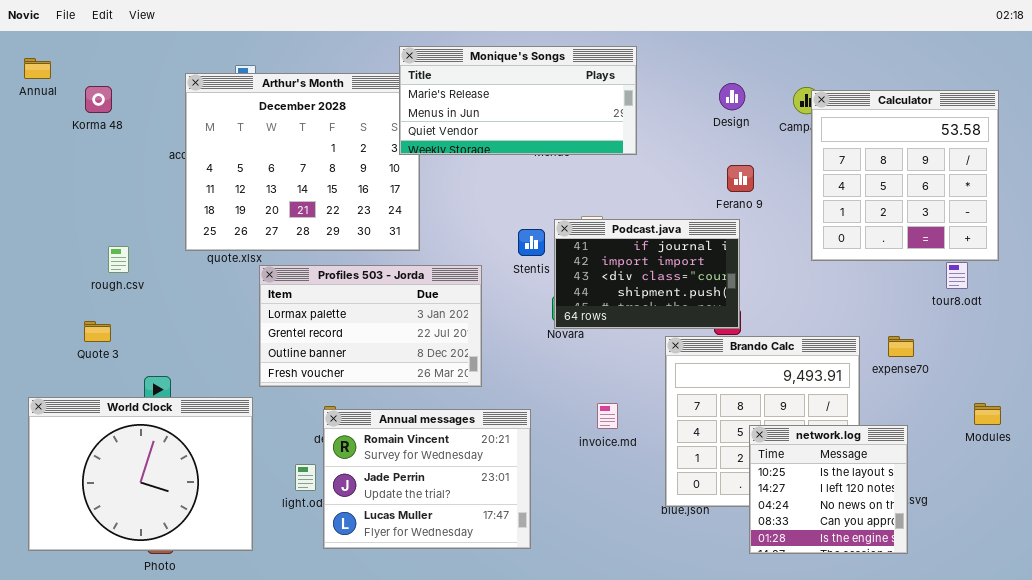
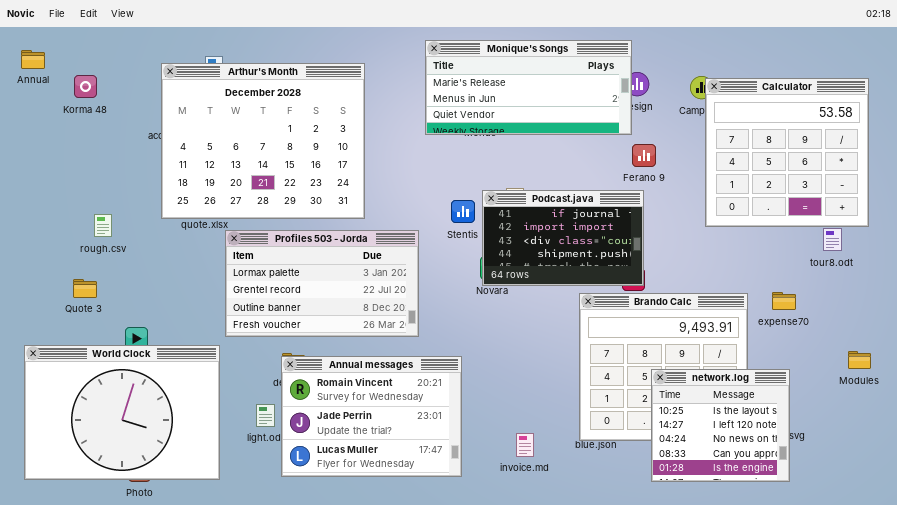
Monique's Songs: [399,46,637,155] -> [425,40,632,135], moved
invoice.md: [597,403,618,429] -> [516,433,534,457], moved

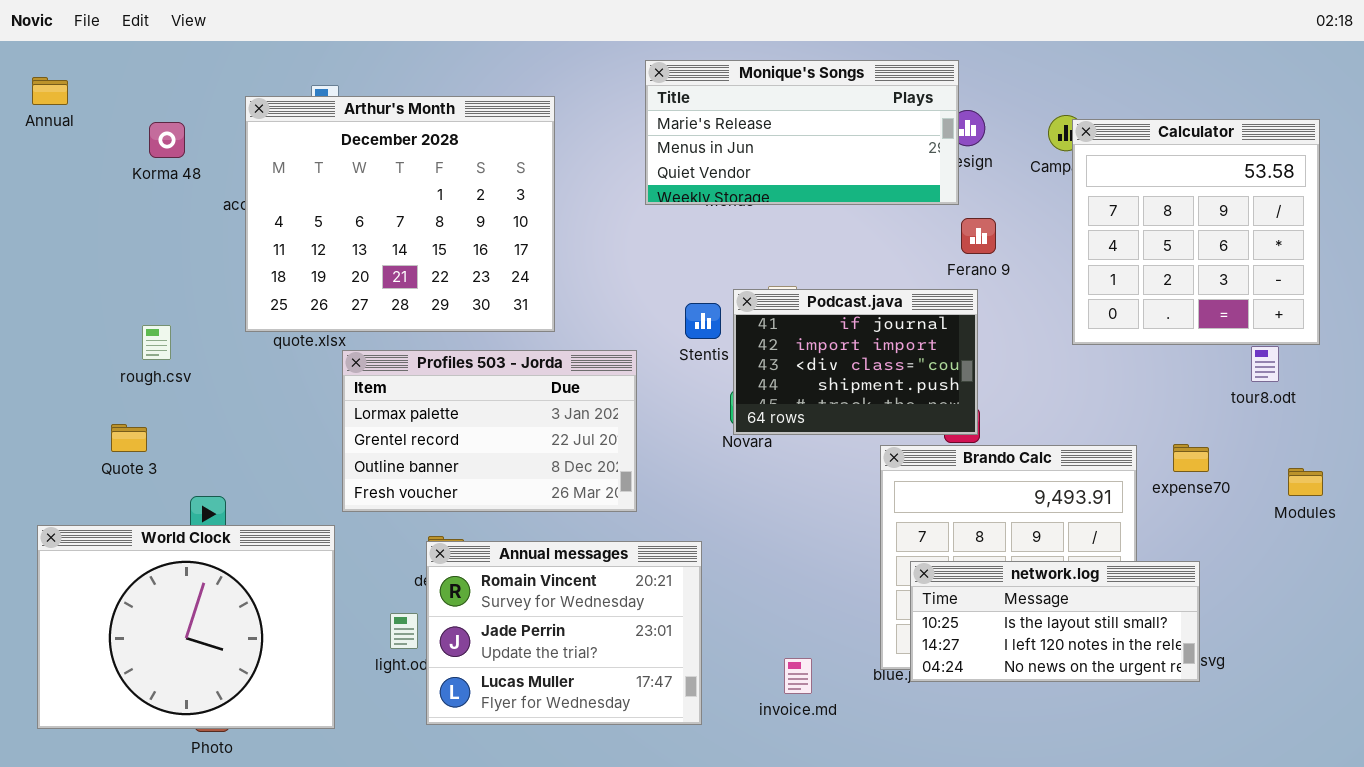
Korma 48: [74,75,97,98] -> [149,122,185,158], moved
Modules: [848,351,871,369] -> [1288,468,1323,496], moved
network.log: [651,369,790,482] -> [910,561,1200,682], resized

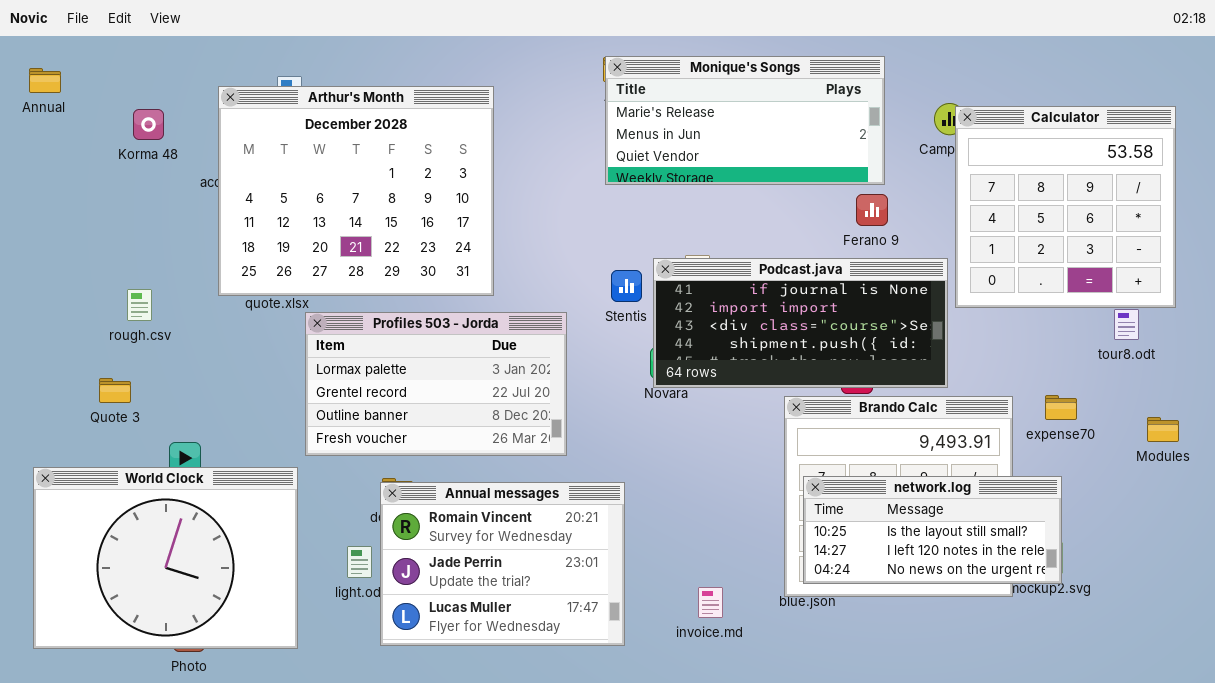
Monique's Songs: [645,60,959,205] -> [605,56,885,185], moved
Podcast.java: [733,289,978,435] -> [653,258,948,388], resized
network.log: [910,561,1200,682] -> [803,476,1062,584], moved

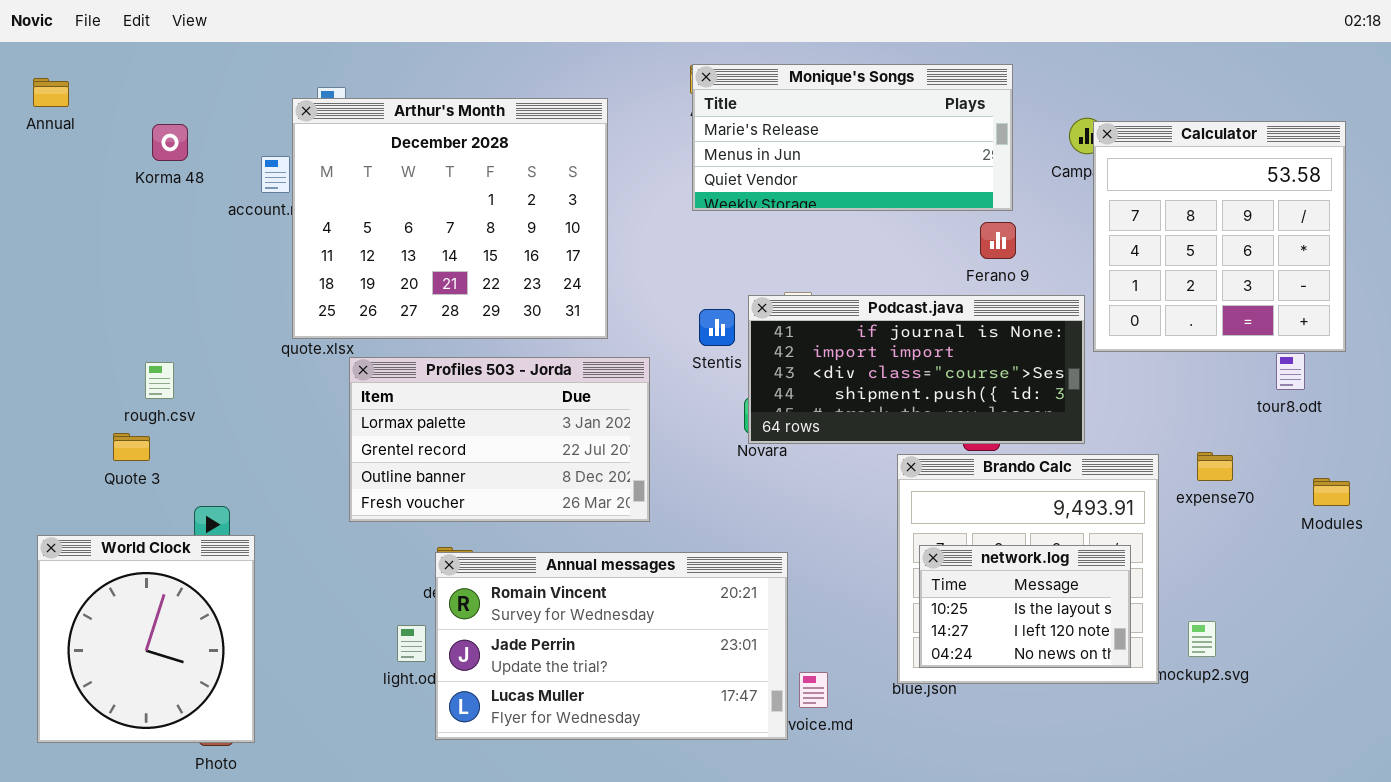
Arthur's Month: [218,86,494,296] -> [292,98,608,339], moved
rough.csv: [127,289,152,321] -> [145,362,174,399], moved
World Clock: [33,467,298,649] -> [37,535,255,743], resized
network.log: [803,476,1062,584] -> [919,545,1131,668], resized
Annual messages: [380,482,625,646] -> [435,552,788,740], resized

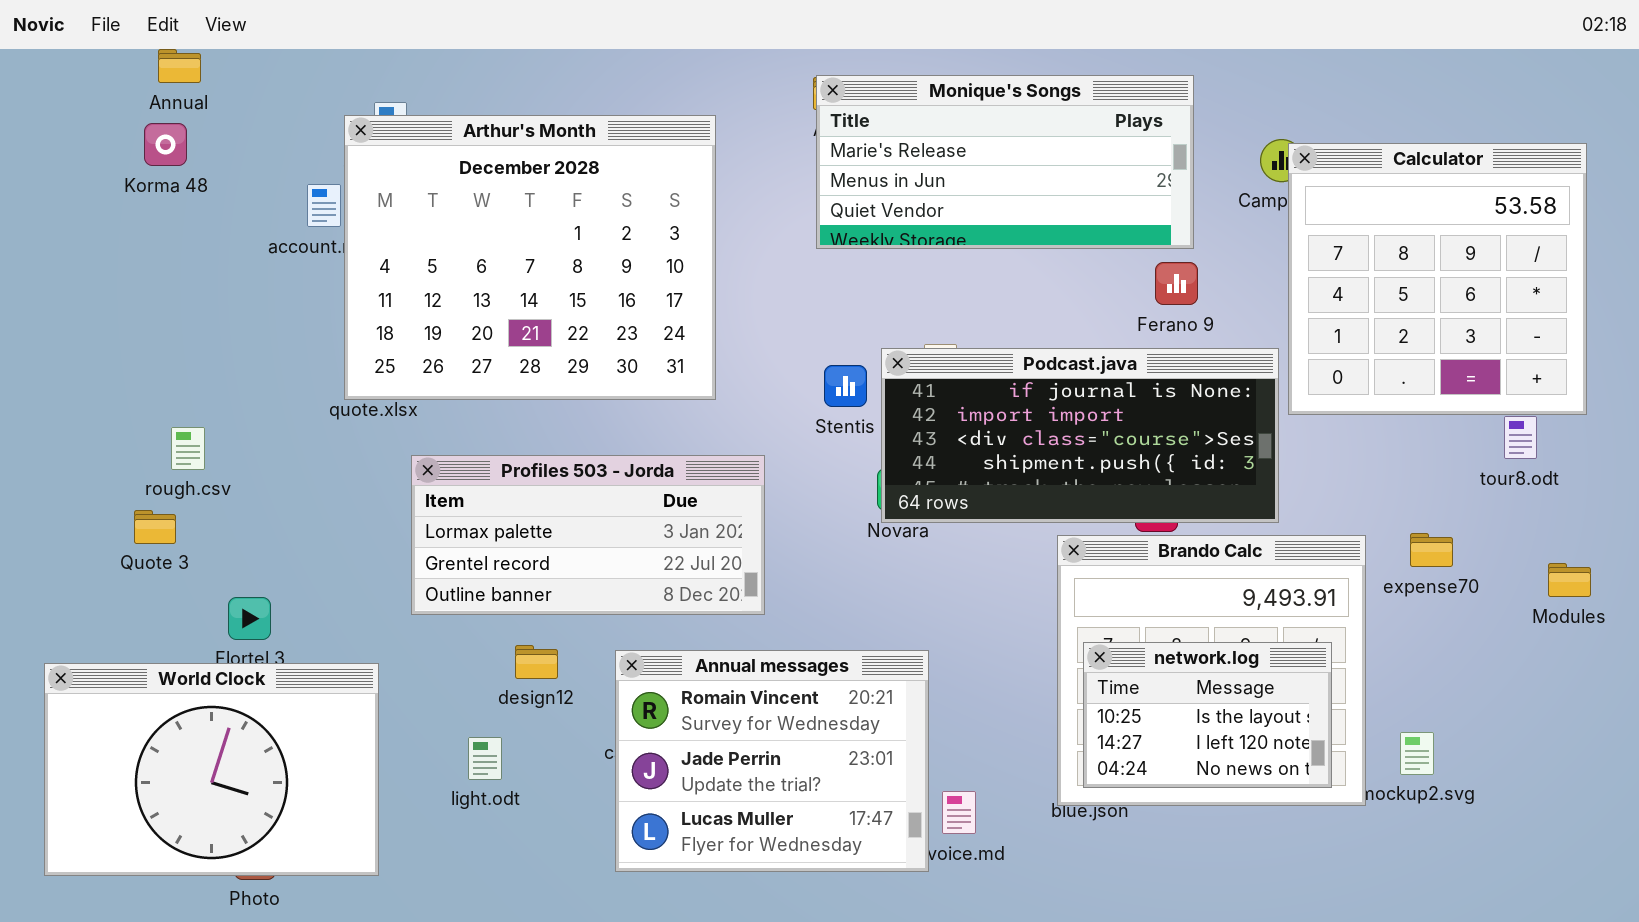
Annual: [33,78,69,107] -> [158,49,201,83], moved
Korma 48: [152,124,188,161] -> [144,123,187,166], moved
Profiles 503 - Jorda: [349,357,650,522] -> [411,455,765,615], resized
World Clock: [37,535,255,743] -> [44,663,379,876], resized
Annual messages: [435,552,788,740] -> [615,650,929,872], resized

